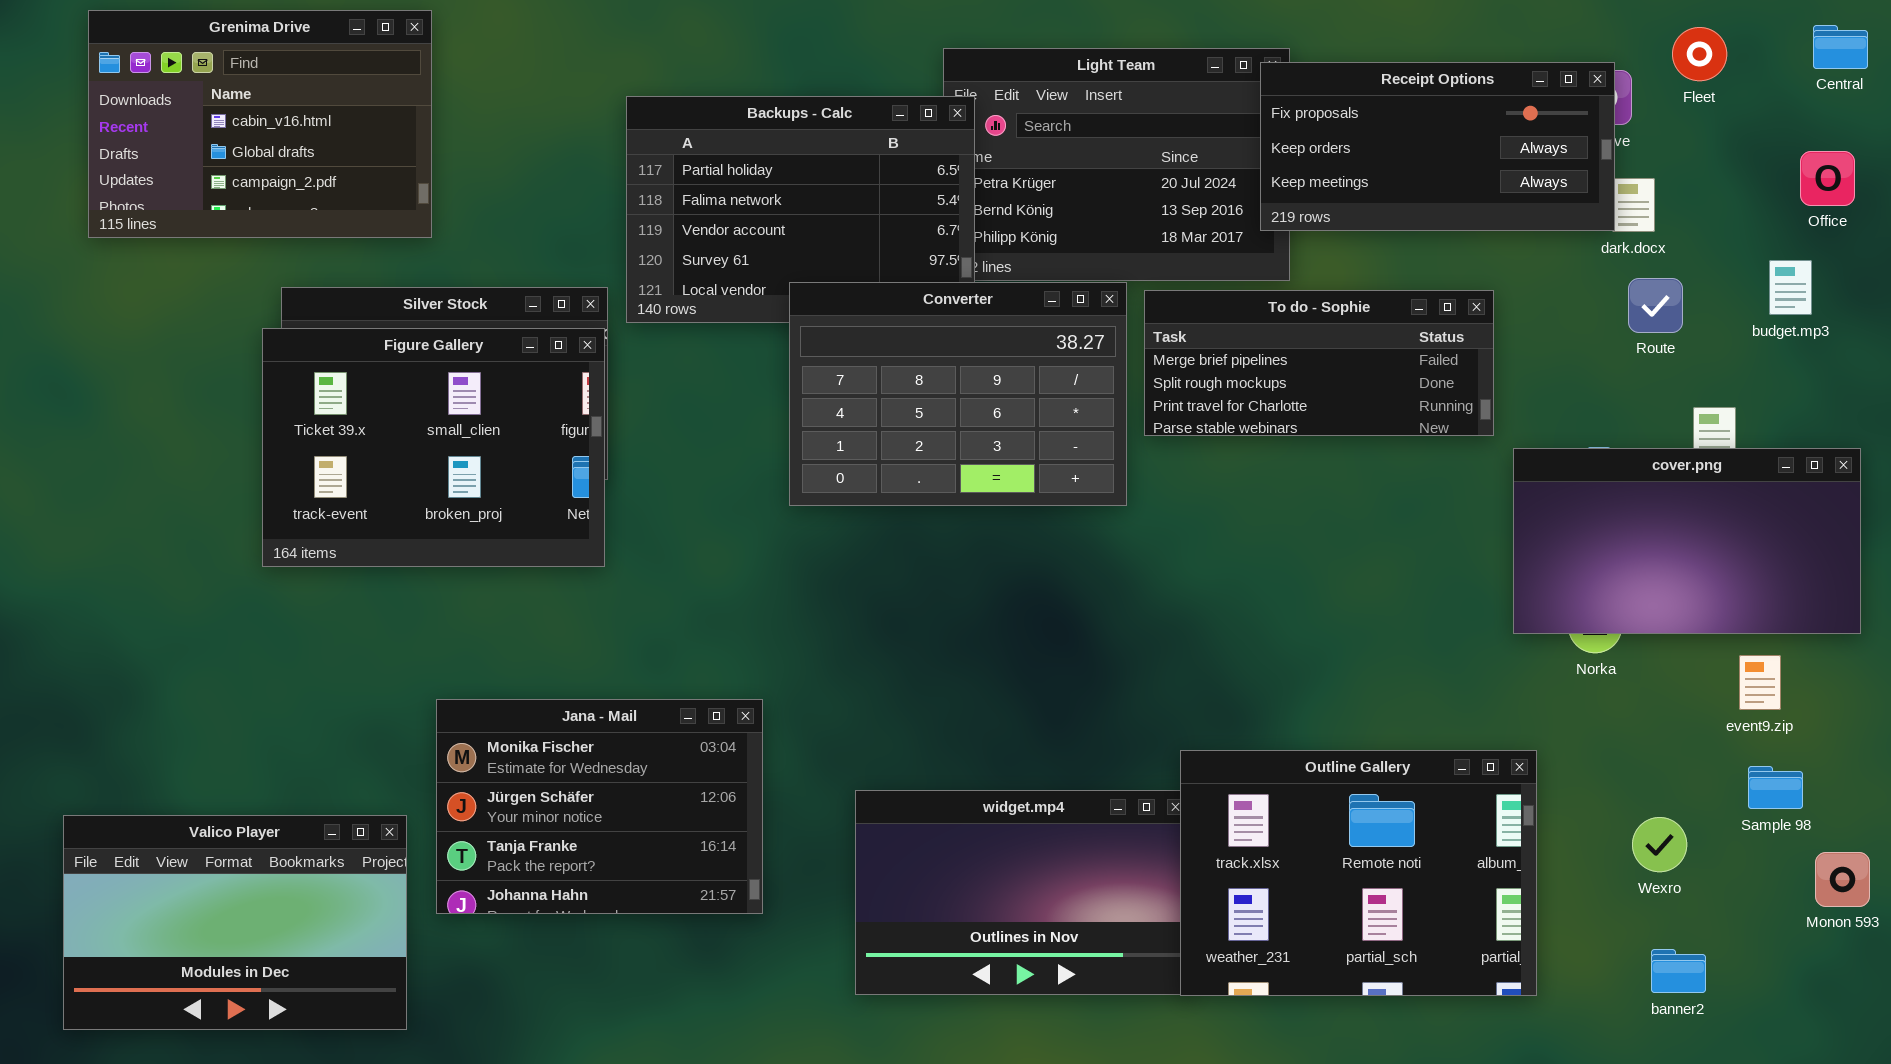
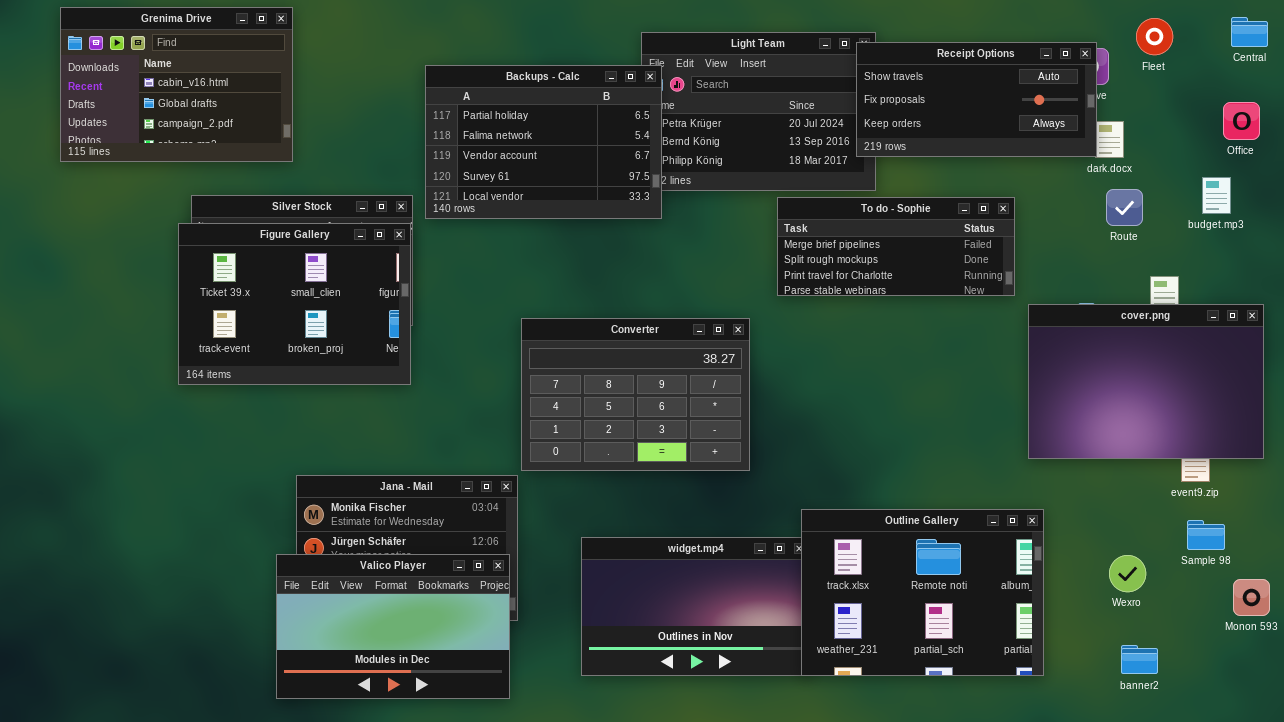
Receipt Options: [1260,62,1615,231] -> [856,42,1097,157], scrolled up 1 row
Converter: [789,282,1127,506] -> [521,318,750,471], moved
cover.png: [1513,448,1861,634] -> [1028,304,1264,459], resized
Valico Player: [63,815,407,1030] -> [276,554,510,699], moved

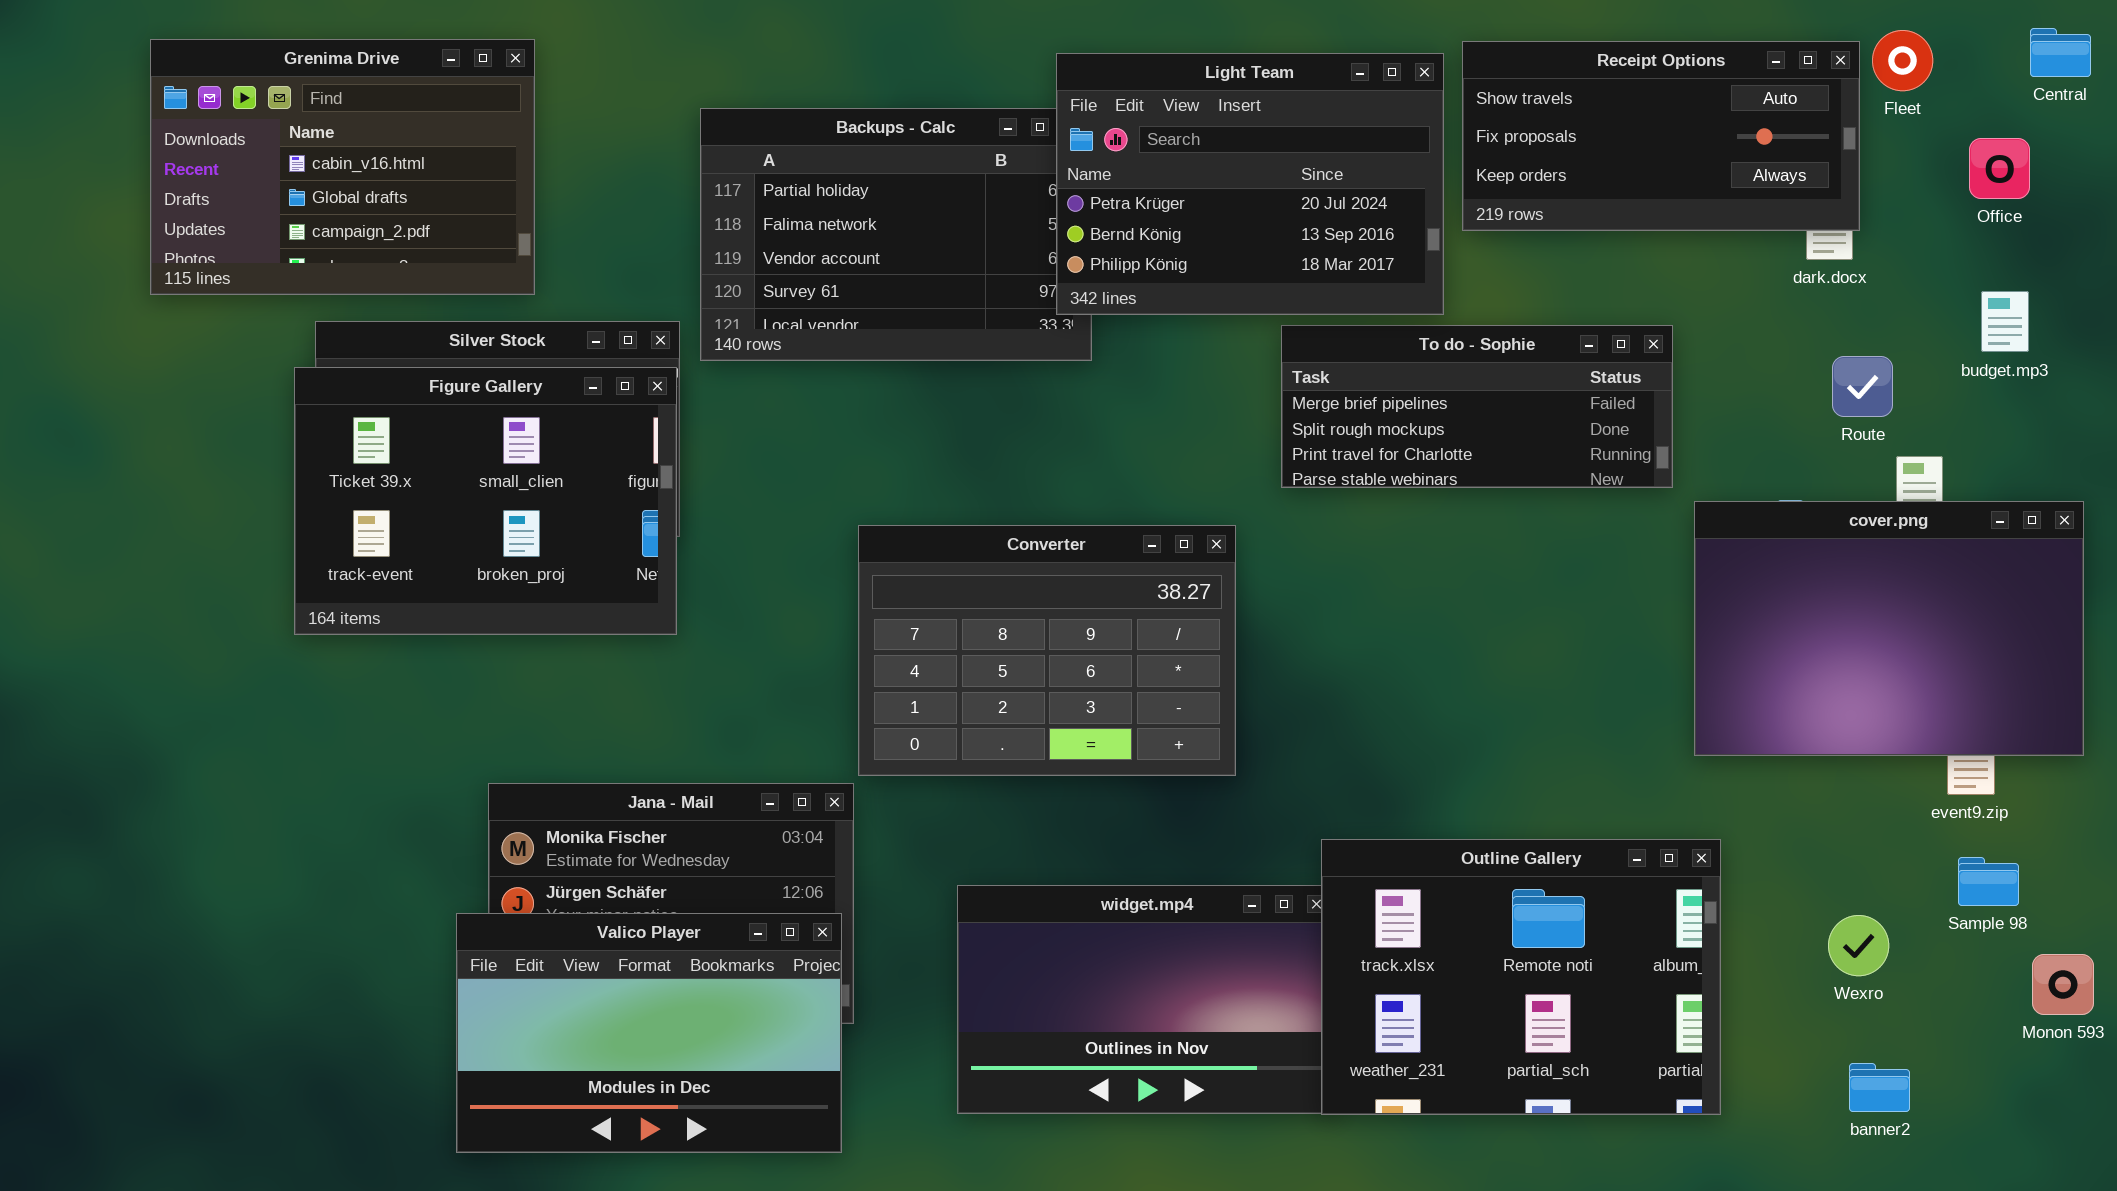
Grenima Drive: [60,7,293,162] -> [150,39,535,295], moved
Light Team: [641,32,876,191] -> [1056,53,1444,315], raised
Receipt Options: [856,42,1097,157] -> [1462,41,1860,231], moved
Office: [1223,102,1260,140] -> [1969,138,2030,199], moved
Route: [1106,189,1143,226] -> [1832,356,1893,417], moved

